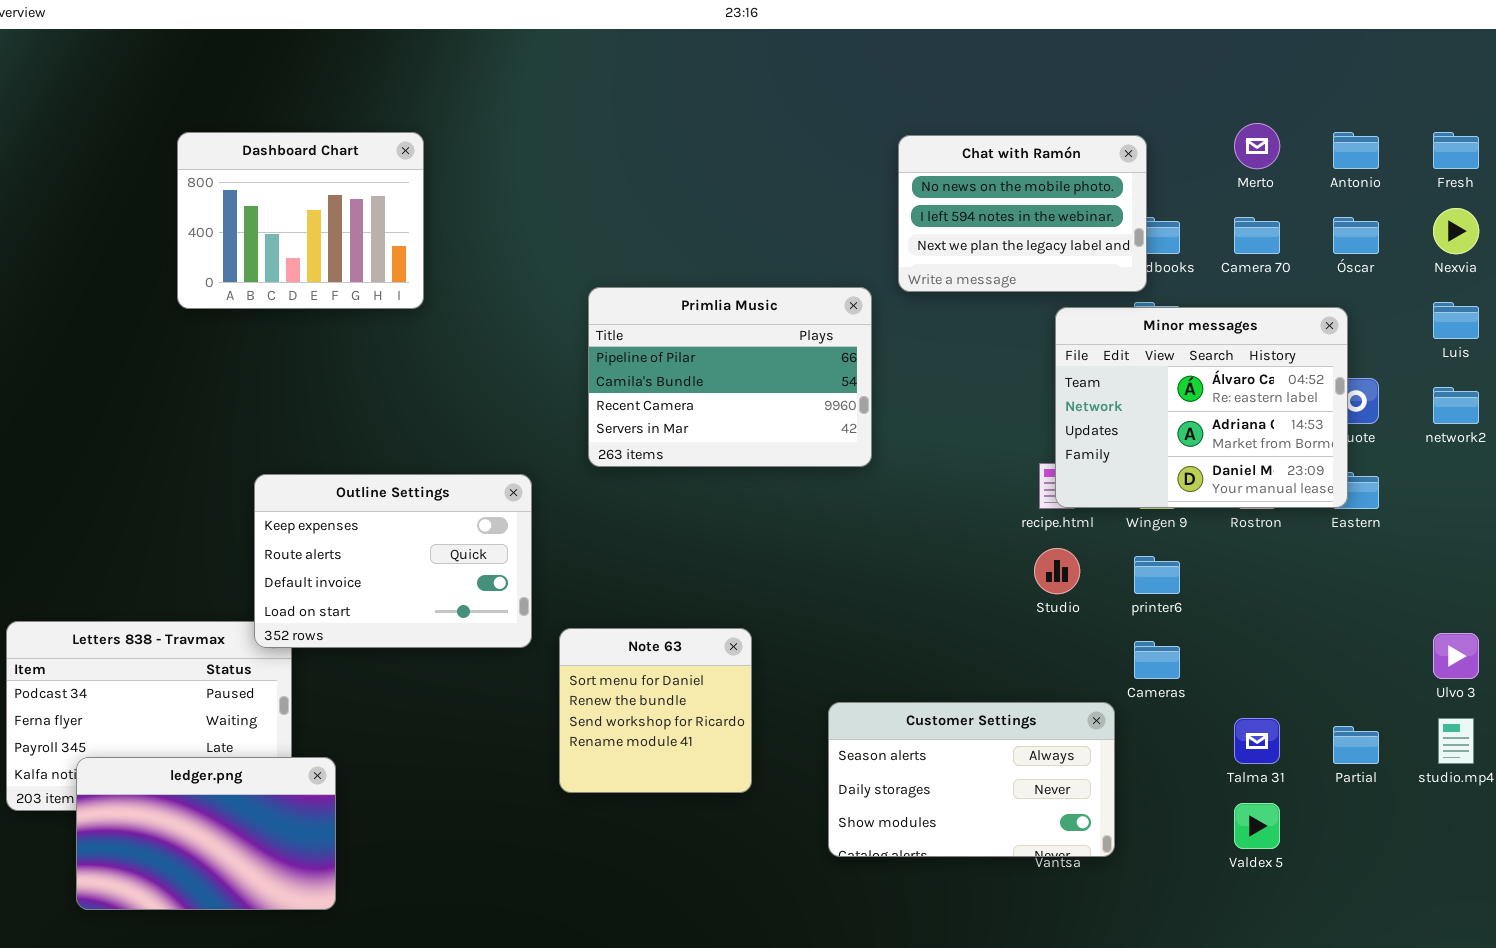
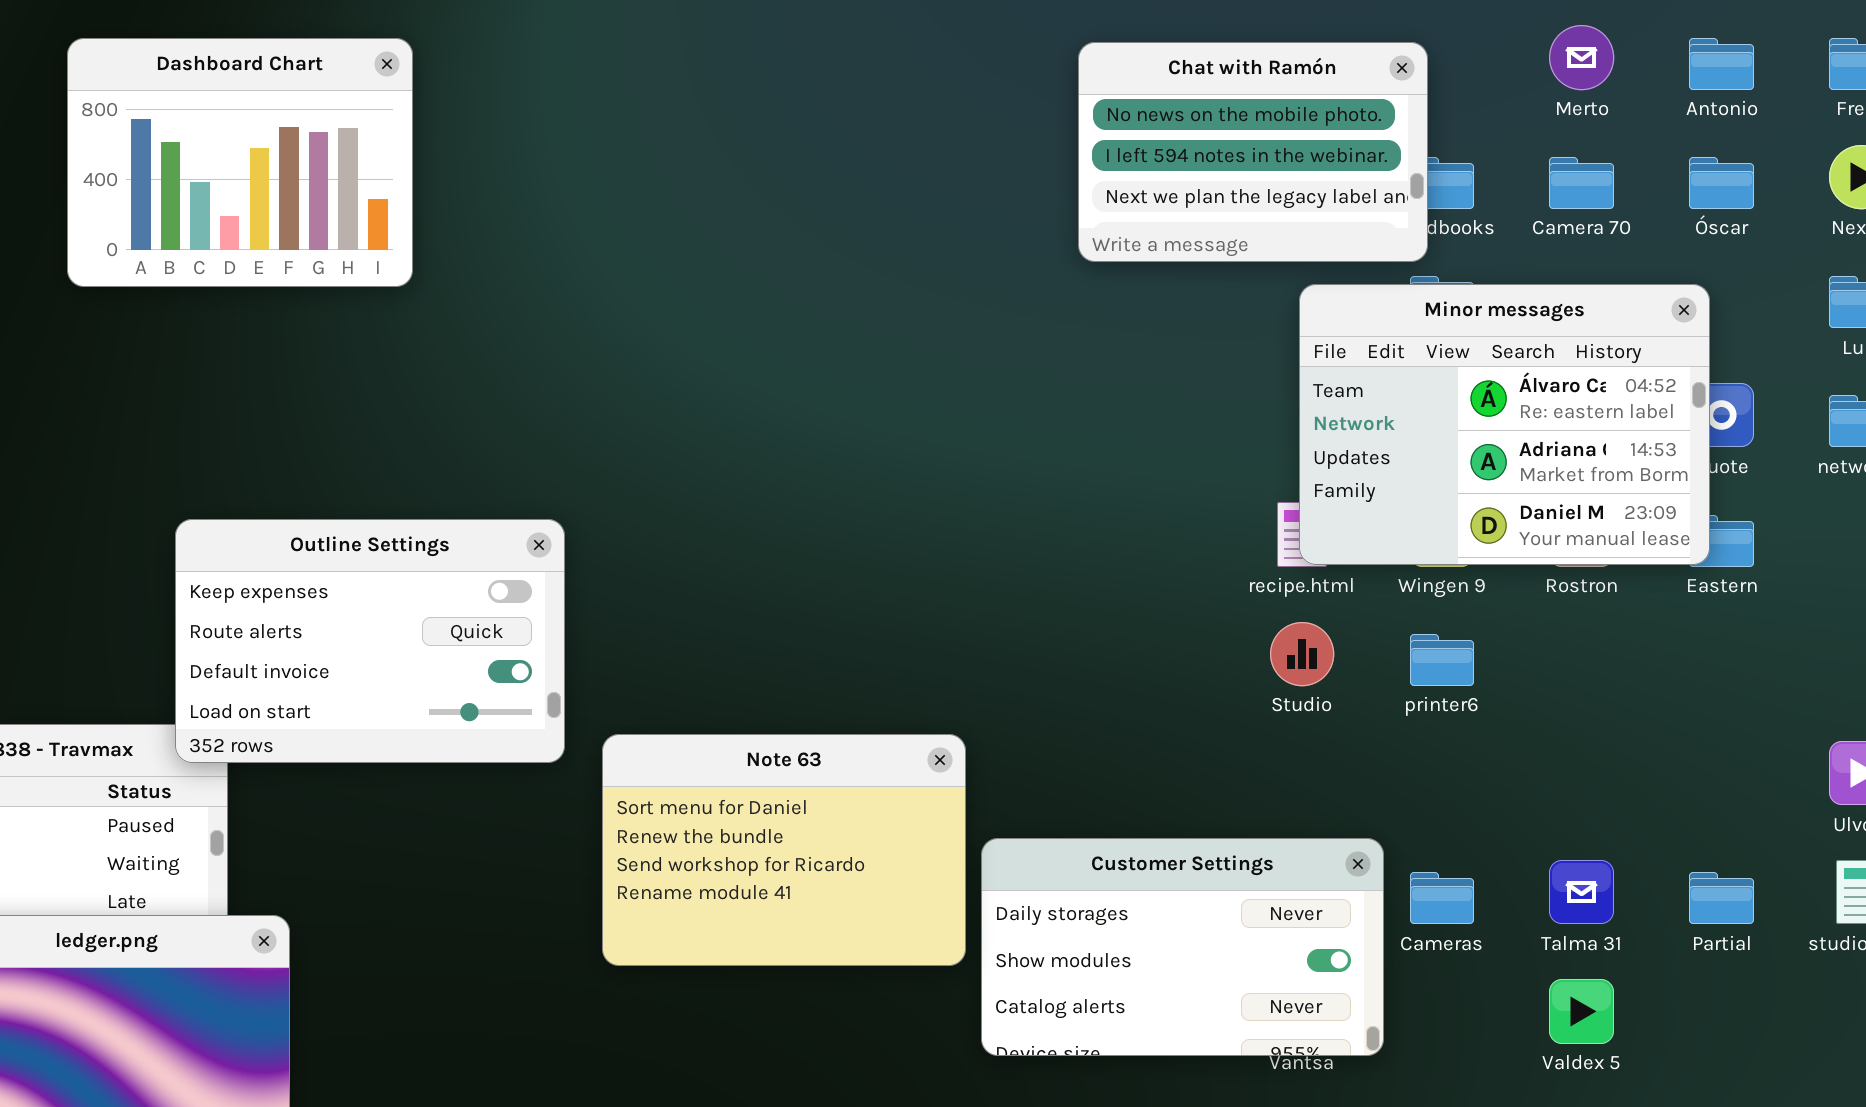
Primlia Music: [588,287,872,467] -> none, closed
Note 63: [559,628,752,793] -> [602,734,966,966], resized
Cameras: [1134,641,1180,679] -> [1410,872,1474,924], moved
Customer Settings: [828,702,1115,857] -> [981,838,1384,1056], scrolled down 1 row

